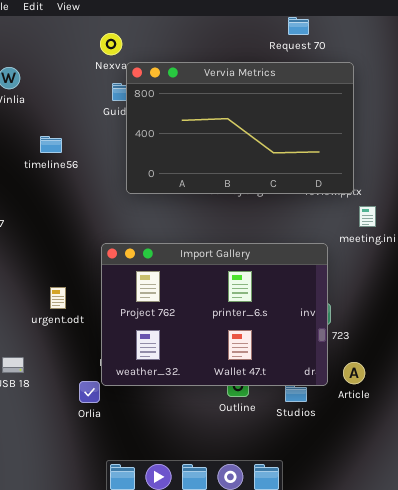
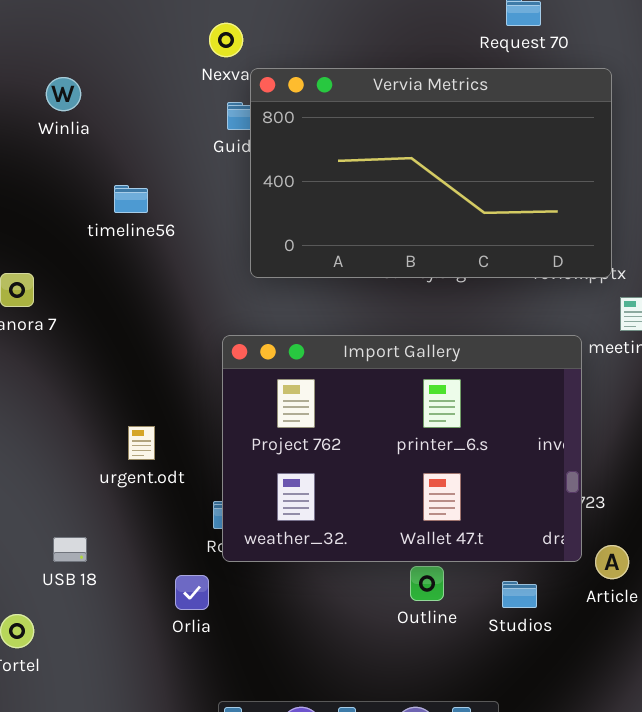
Import Gallery: [101,243,328,386] -> [222,335,582,562], moved

